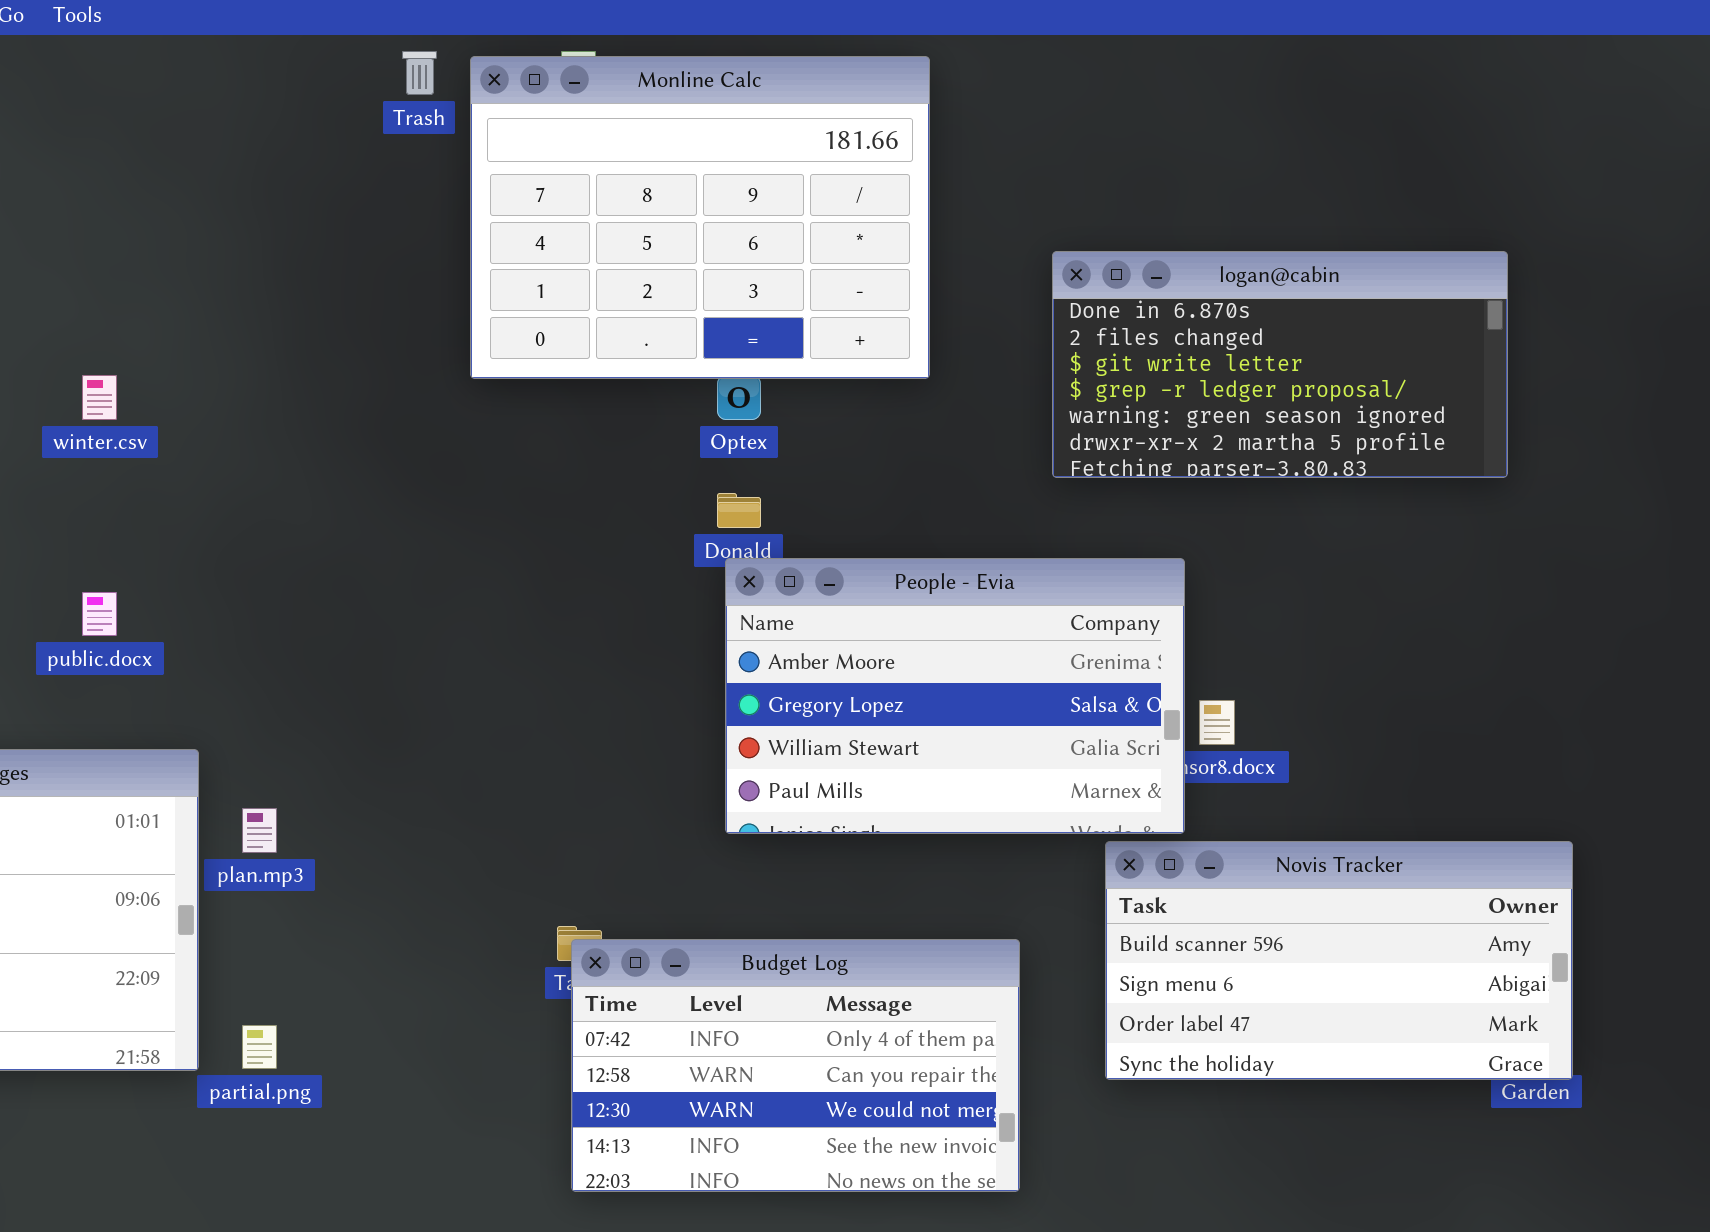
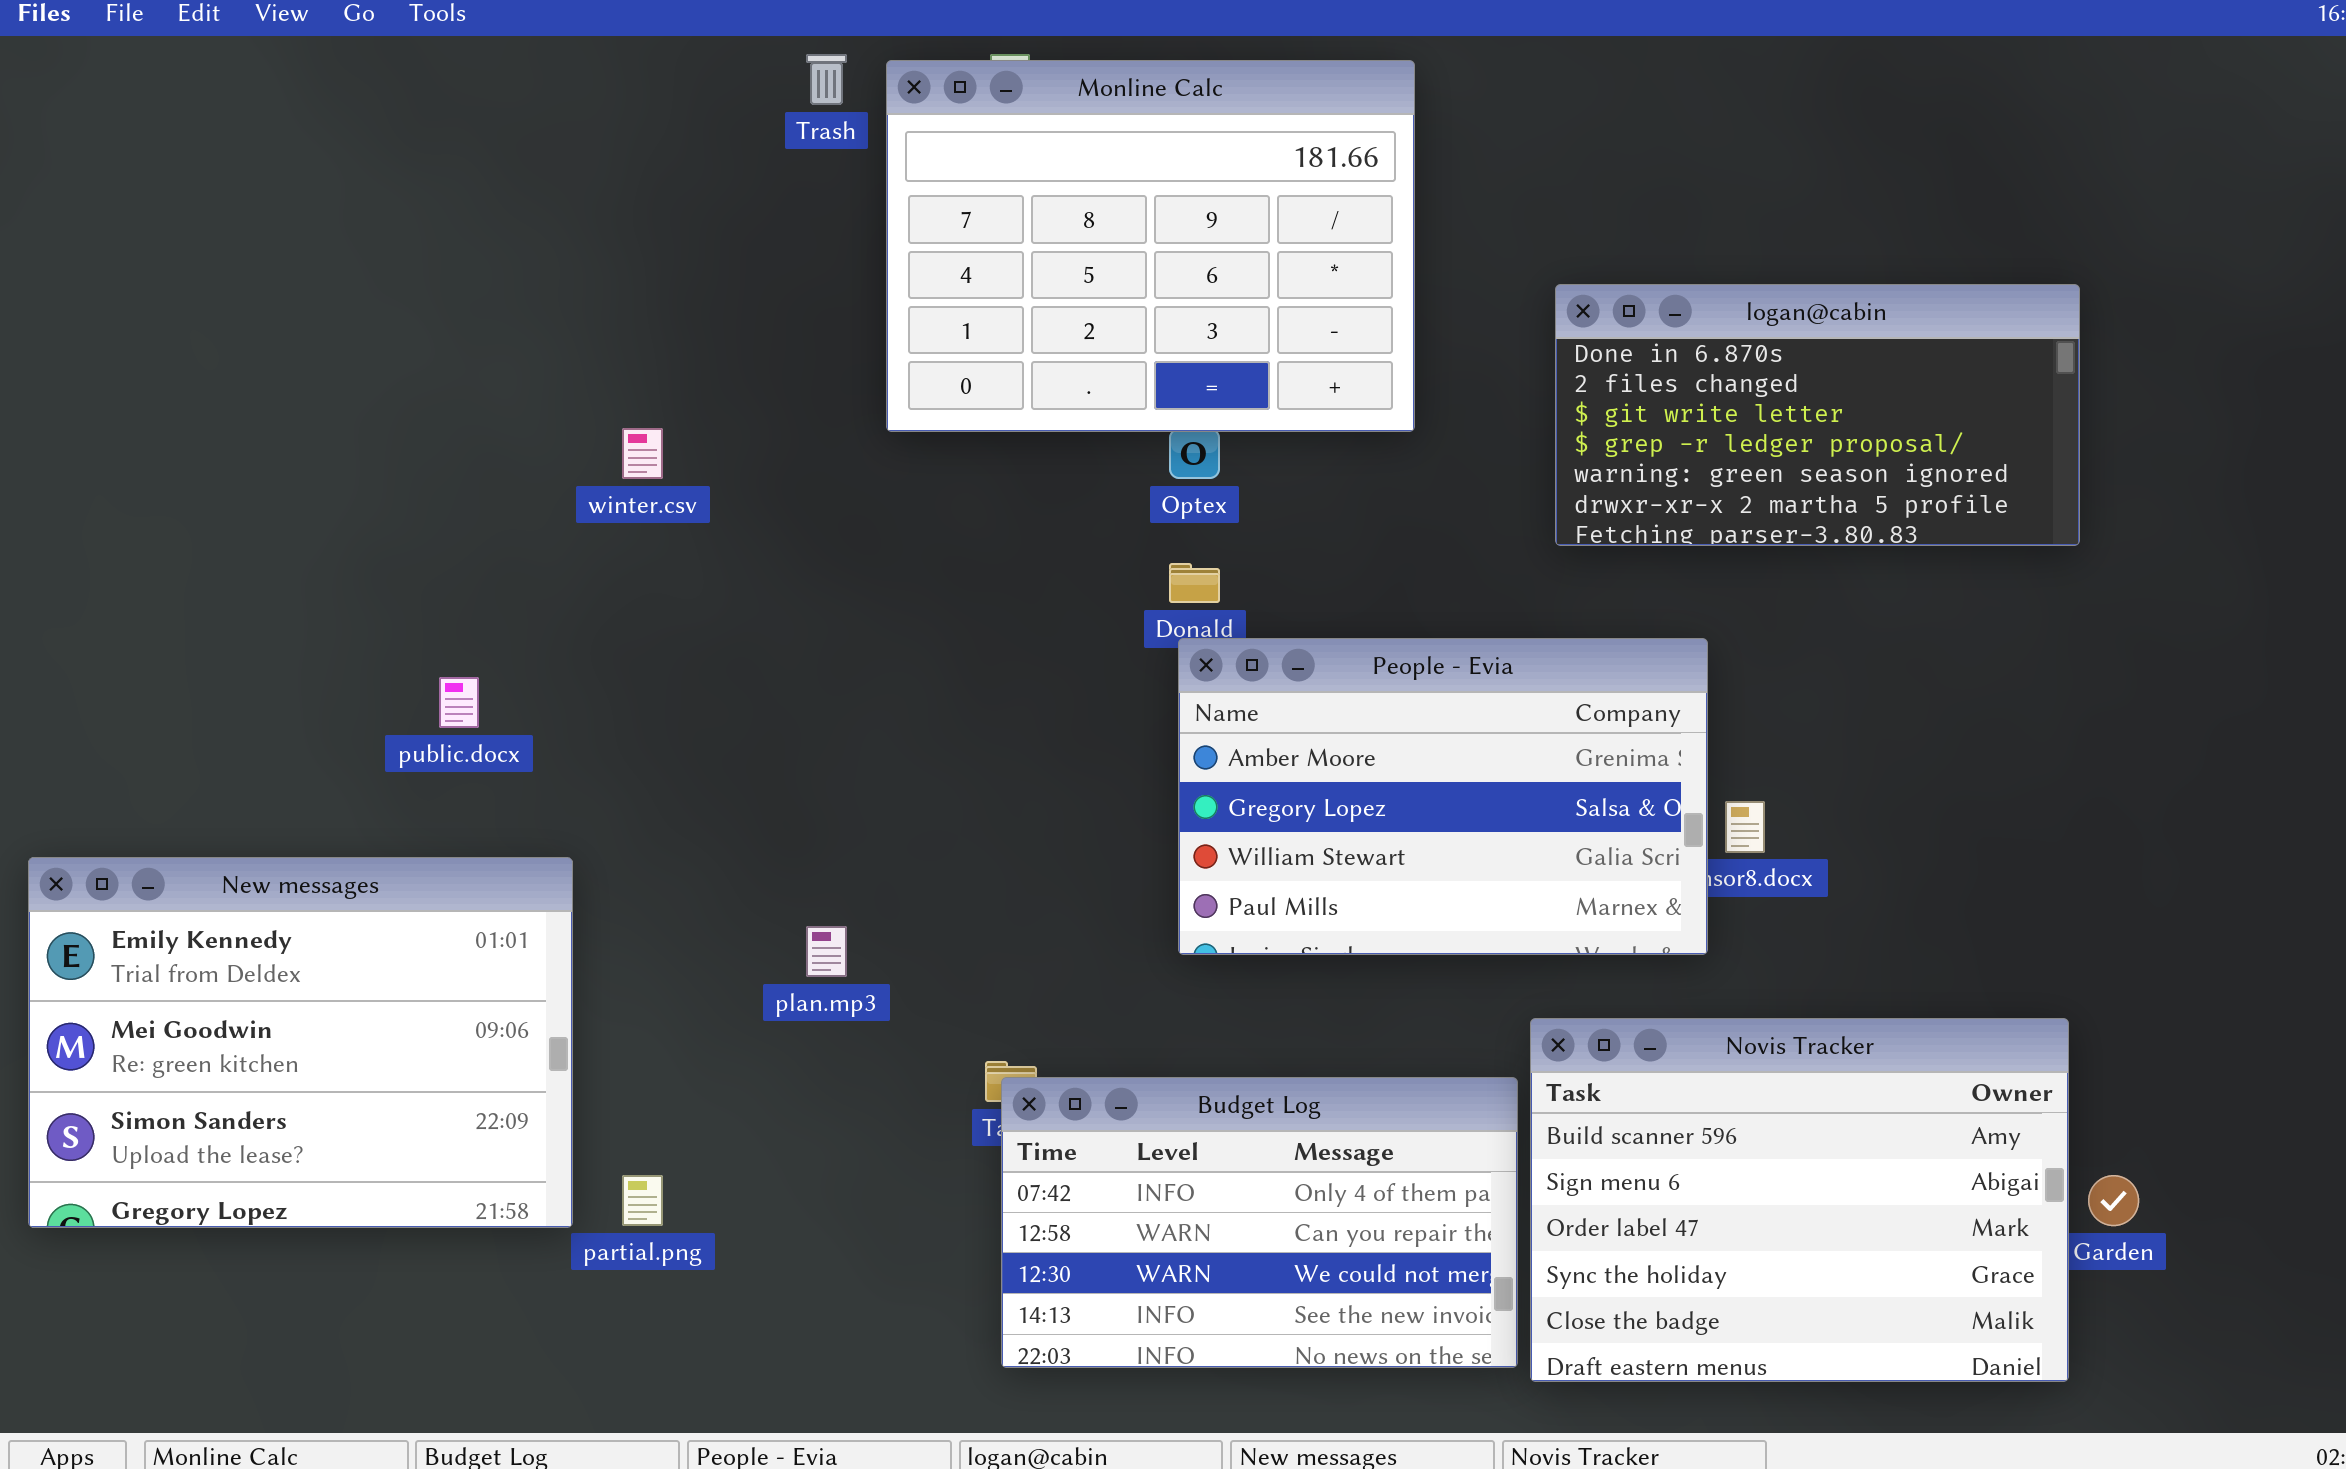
winter.csv: [82,375,117,420] -> [622,428,663,479], moved
plan.mp3: [242,808,277,853] -> [806,926,847,977], moved
Novis Tracker: [1105,841,1573,1080] -> [1530,1018,2069,1382], moved, resized

